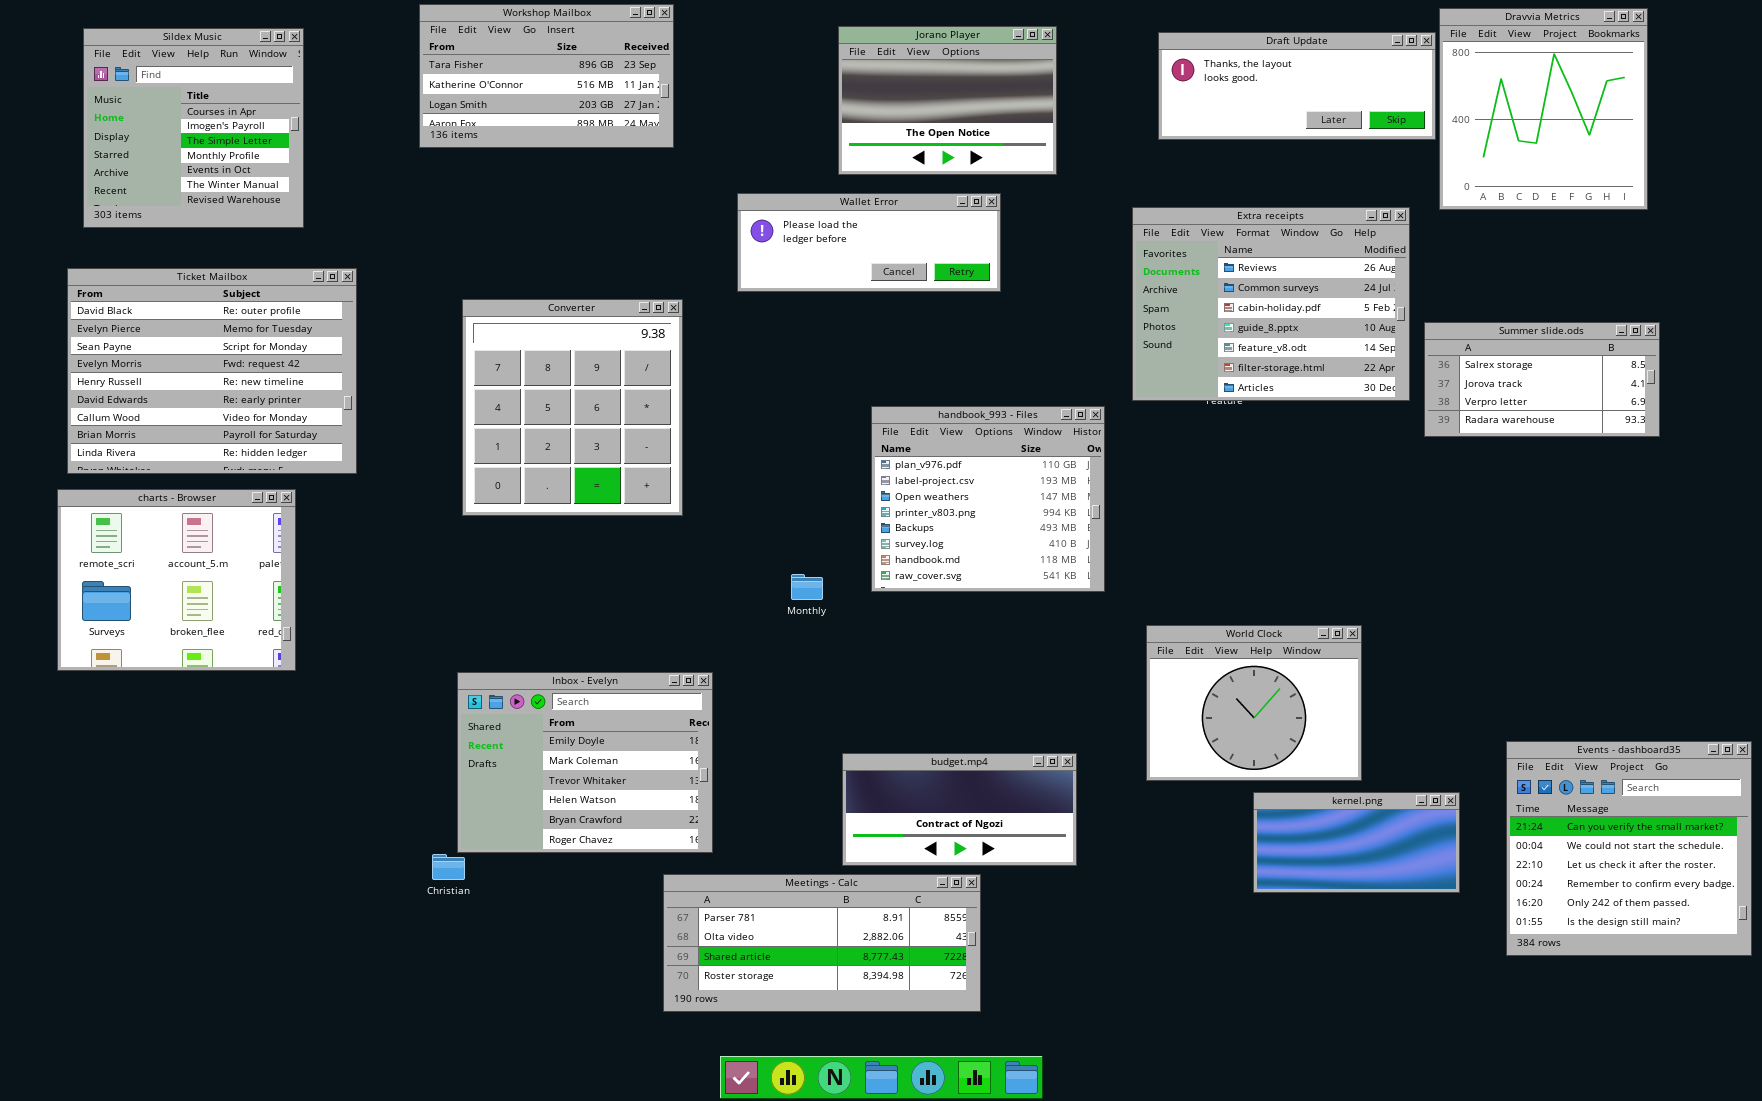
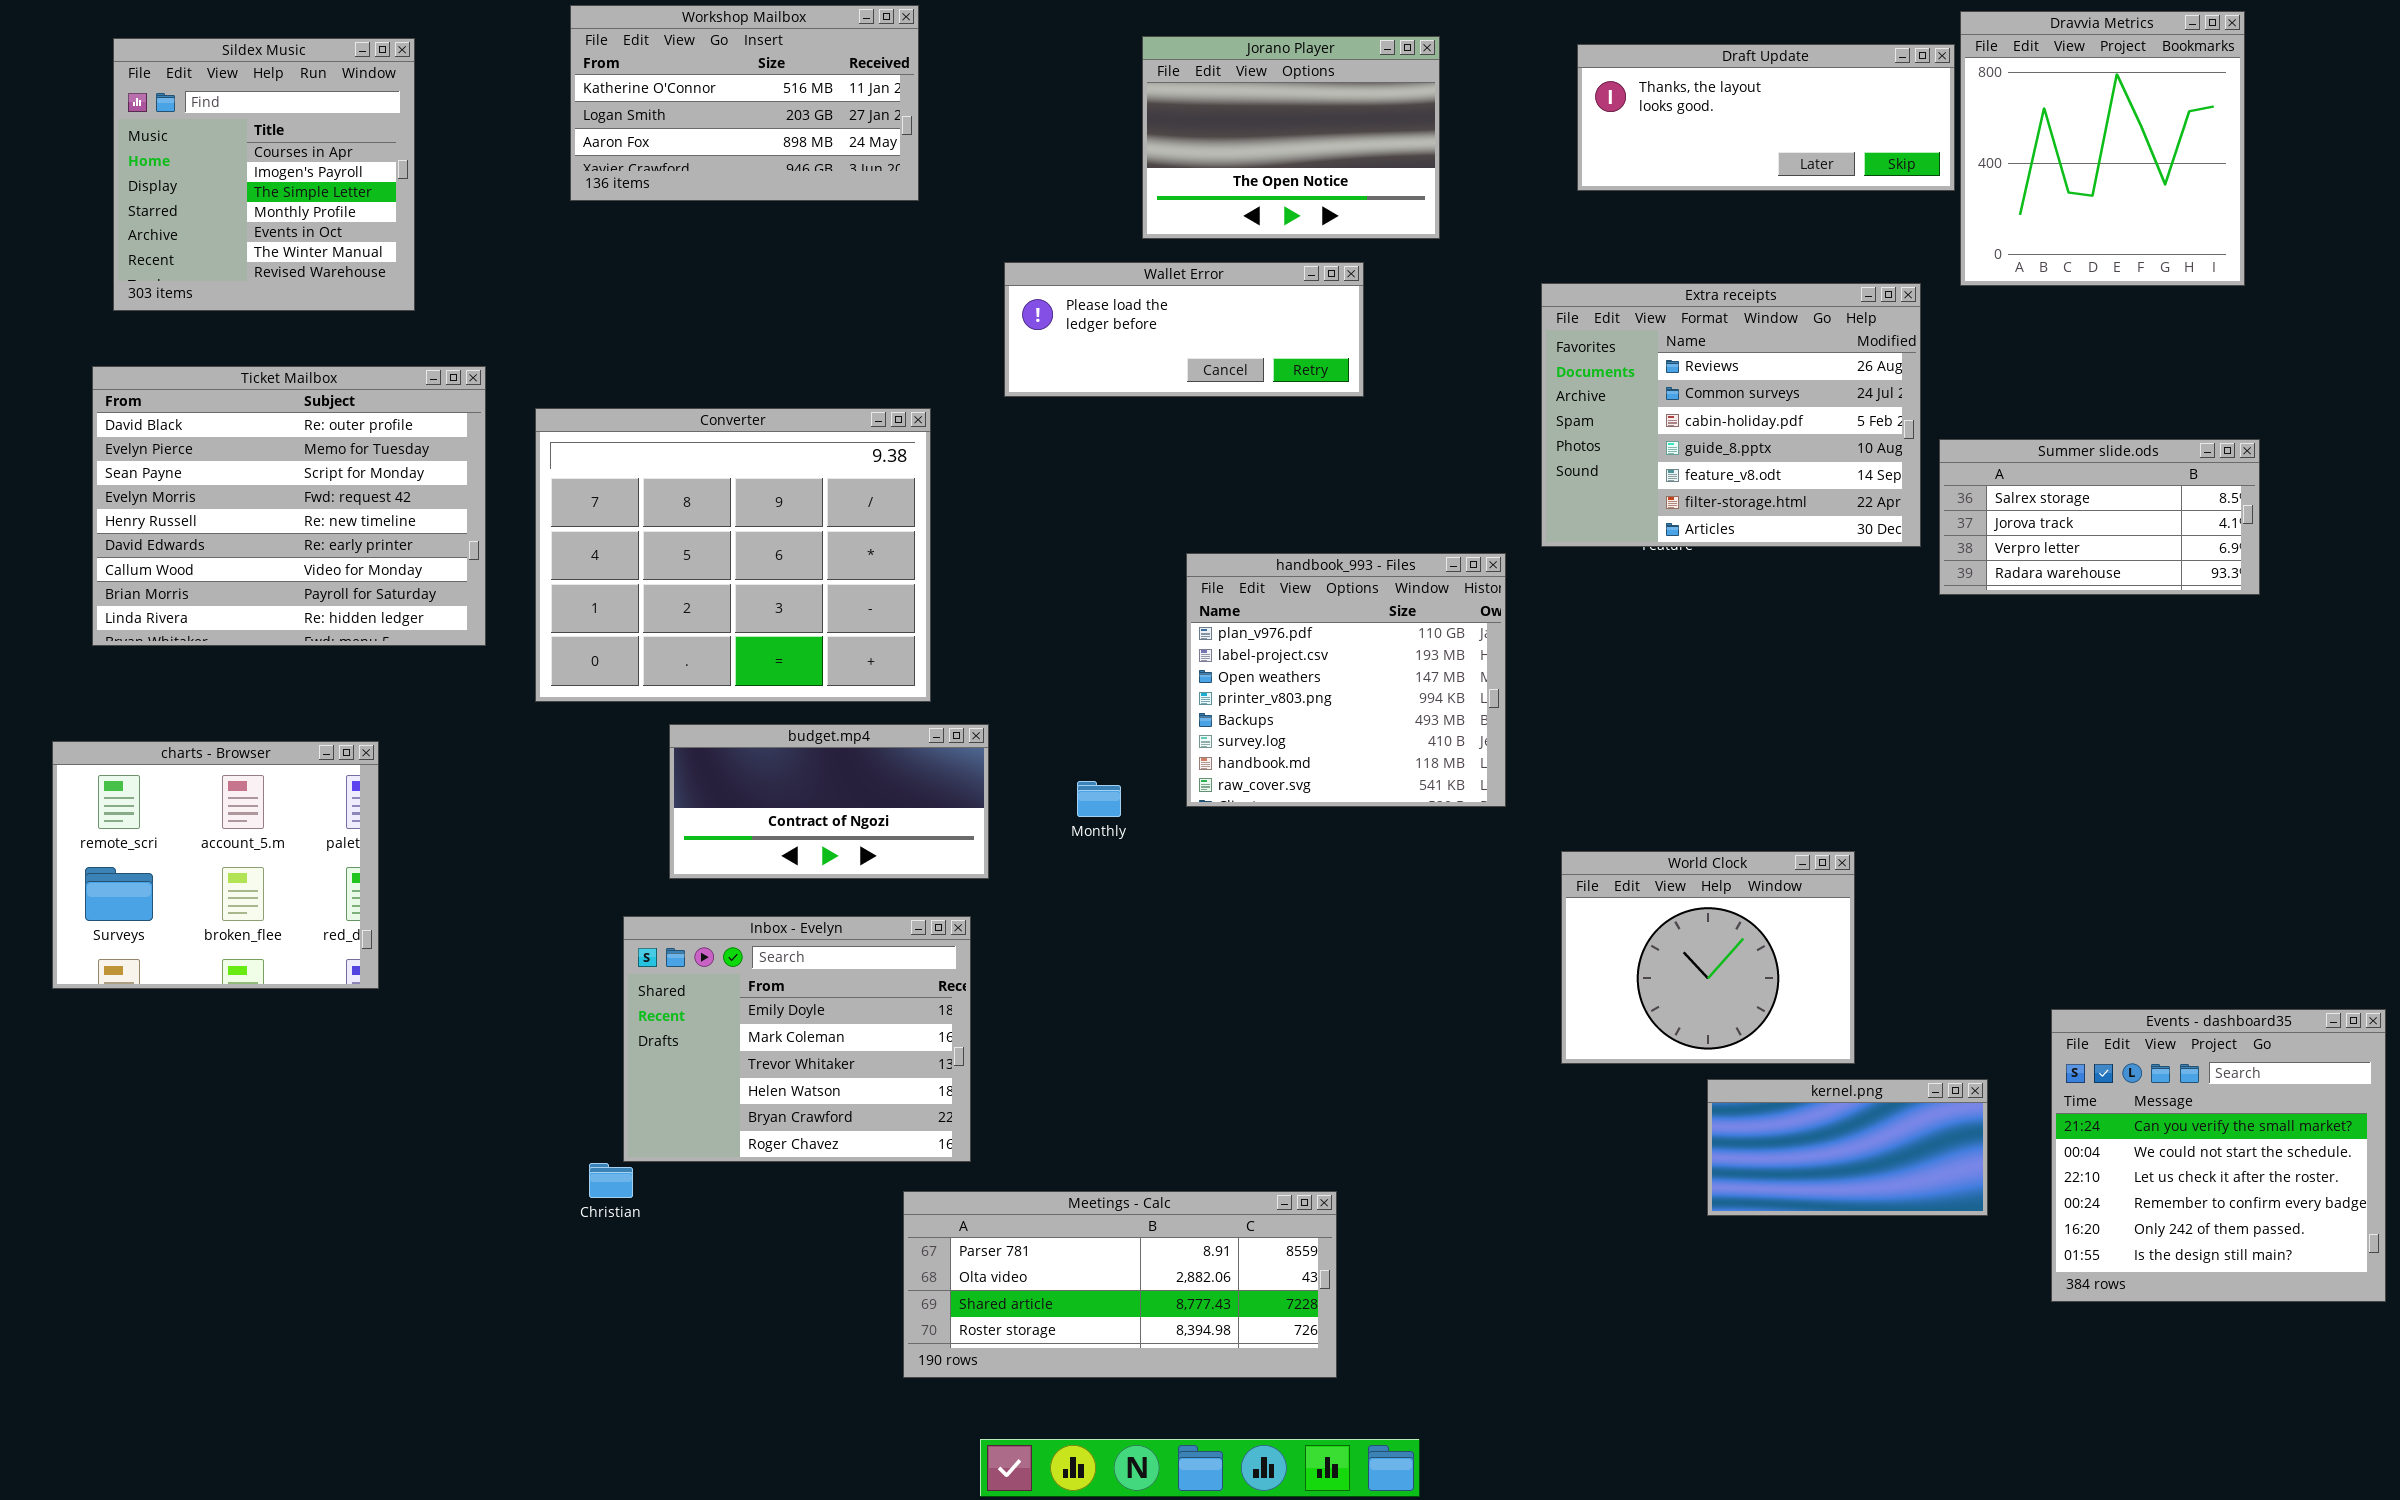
Workshop Mailbox: [419,4,674,148] -> [570,5,919,201], scrolled down 1 row
Converter: [462,299,683,516] -> [535,408,931,702], resized
charts - Browser: [57,489,296,671] -> [52,741,379,989], moved
budget.mp4: [842,753,1077,866] -> [669,724,989,879], moved

